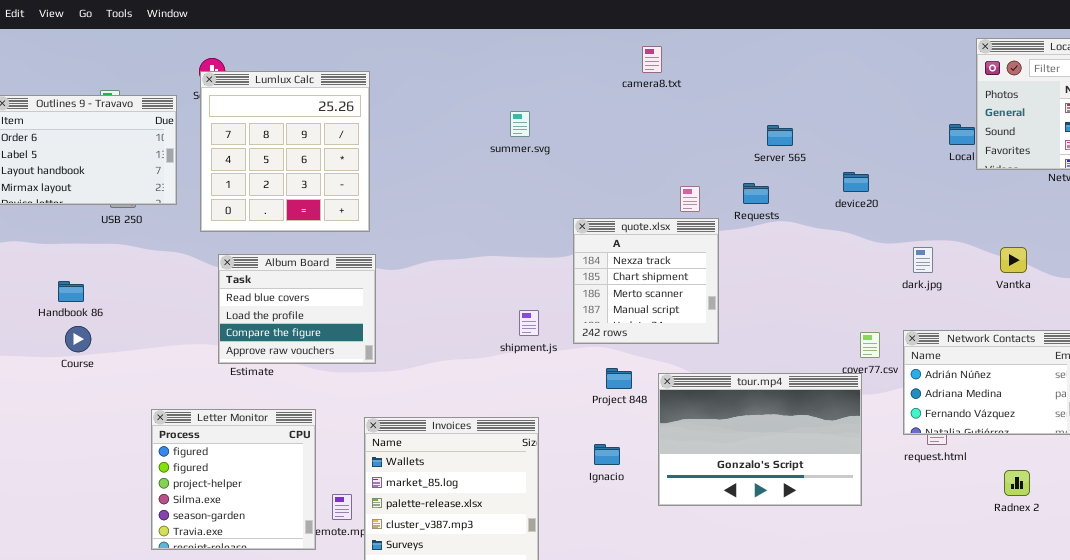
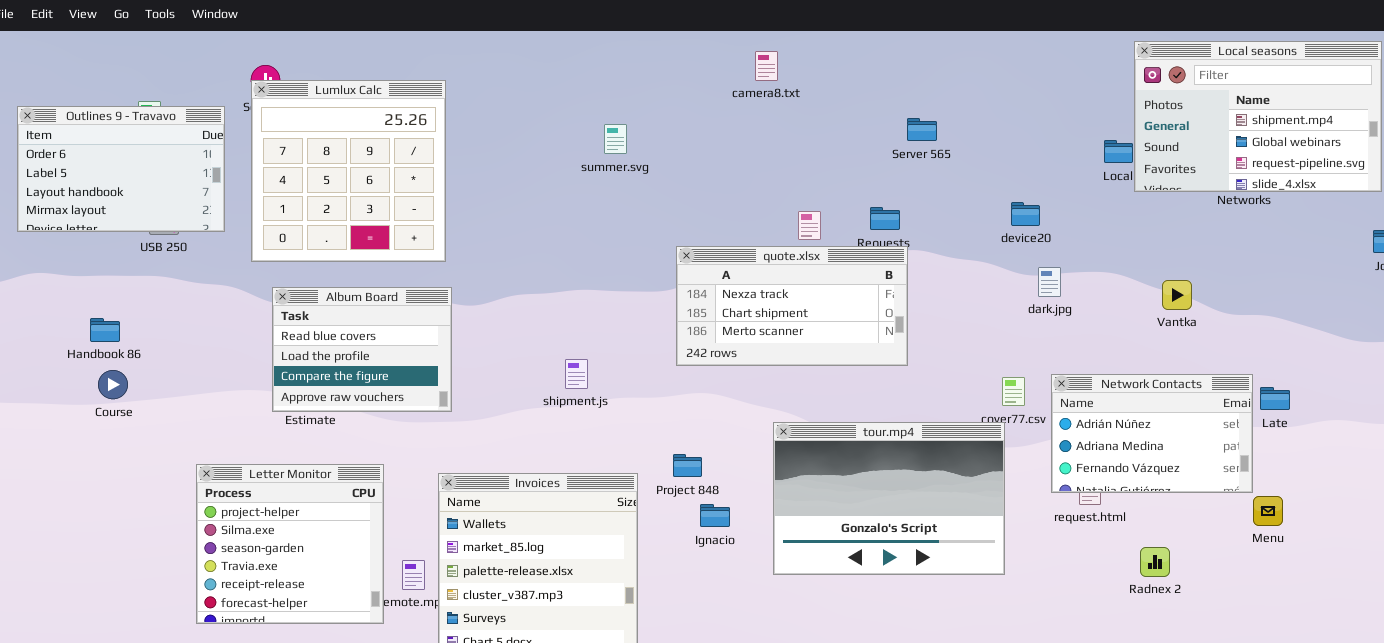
Server 565: [767,125,793,146] -> [907,118,937,141], moved
device20: [843,172,869,192] -> [1011,202,1040,226], moved
quote.xlsx: [573,218,719,344] -> [676,246,908,366], resized
dark.jpg: [913,247,933,273] -> [1038,267,1061,297], moved
shipment.js: [519,310,539,336] -> [565,359,588,389], moved
Project 848: [606,368,632,389] -> [673,454,702,477], moved
Letter Monitor: [151,409,316,550] -> [196,464,384,624], scrolled down 2 rows
Radnex 2: [1004,470,1030,496] -> [1140,547,1170,577], moved

